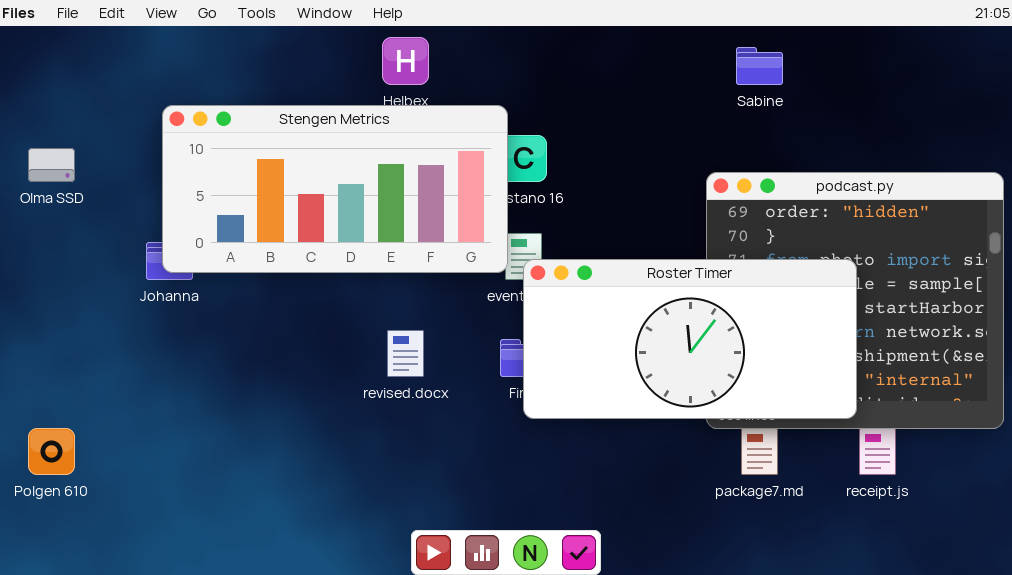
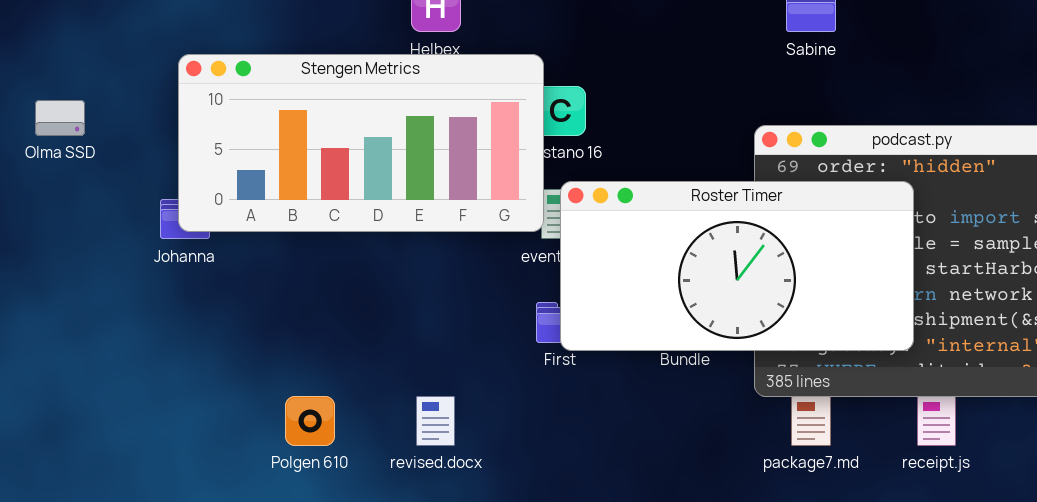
Roster Timer: [523,259,857,419] -> [560,181,914,351], moved
revised.docx: [387,330,424,377] -> [416,396,455,446], moved
Polgen 610: [28,428,75,475] -> [285,396,335,446], moved

